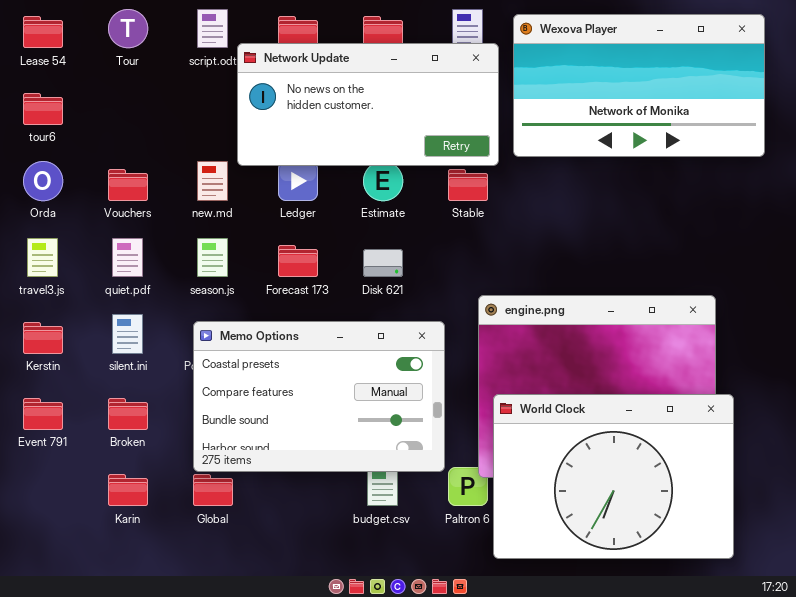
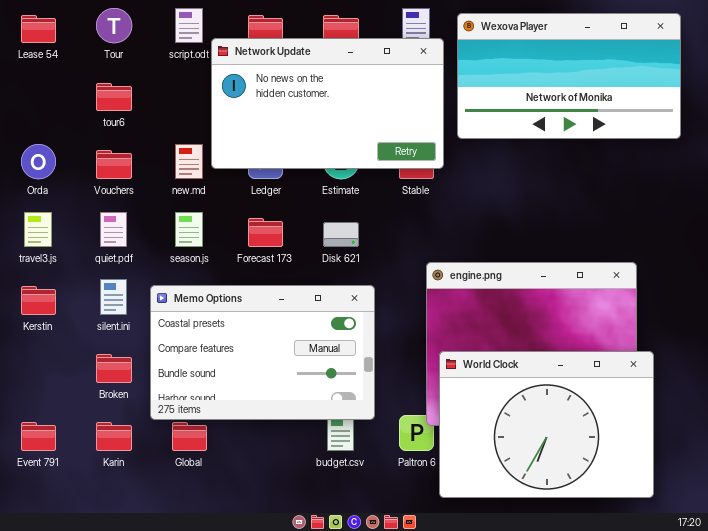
Network Update: [237,43,499,166] -> [211,38,444,169], resized
tour6: [23,93,63,125] -> [96,83,132,111], moved
Memo Options: [193,321,445,472] -> [150,285,375,420], moved
Event 791: [23,398,63,430] -> [21,422,56,451], moved

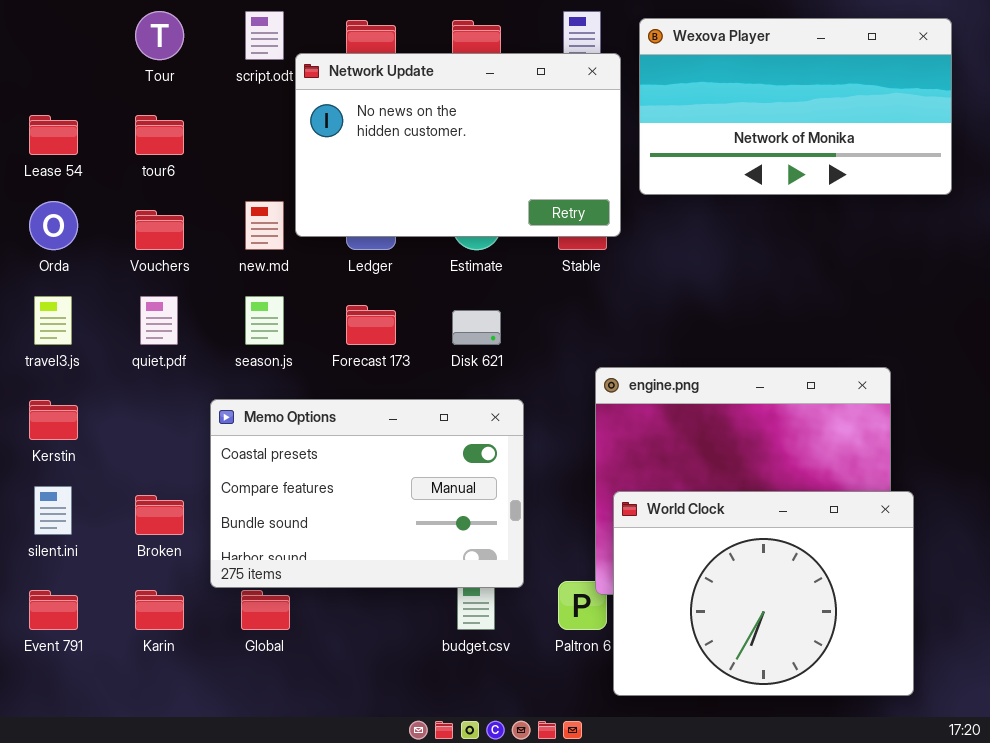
Lease 54: [21,15,56,43] -> [29,115,78,155], moved
silent.ini: [100,279,127,315] -> [34,486,72,535], moved

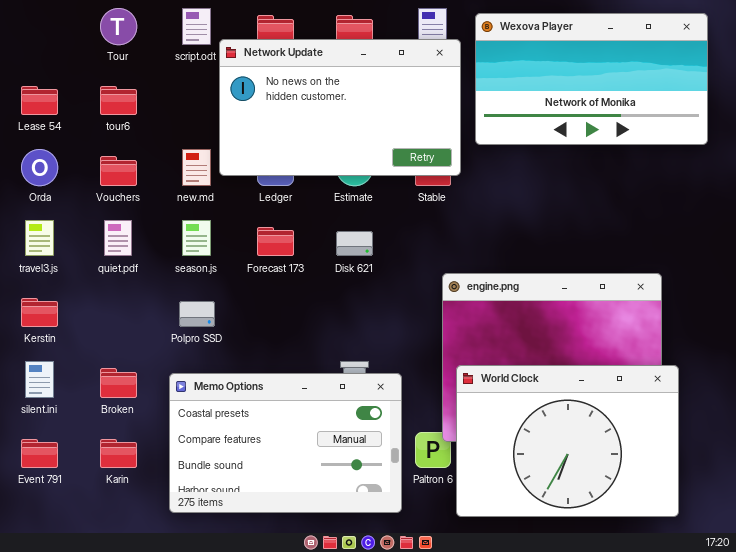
Memo Options: [210,399,524,588] -> [169,373,402,513], moved

